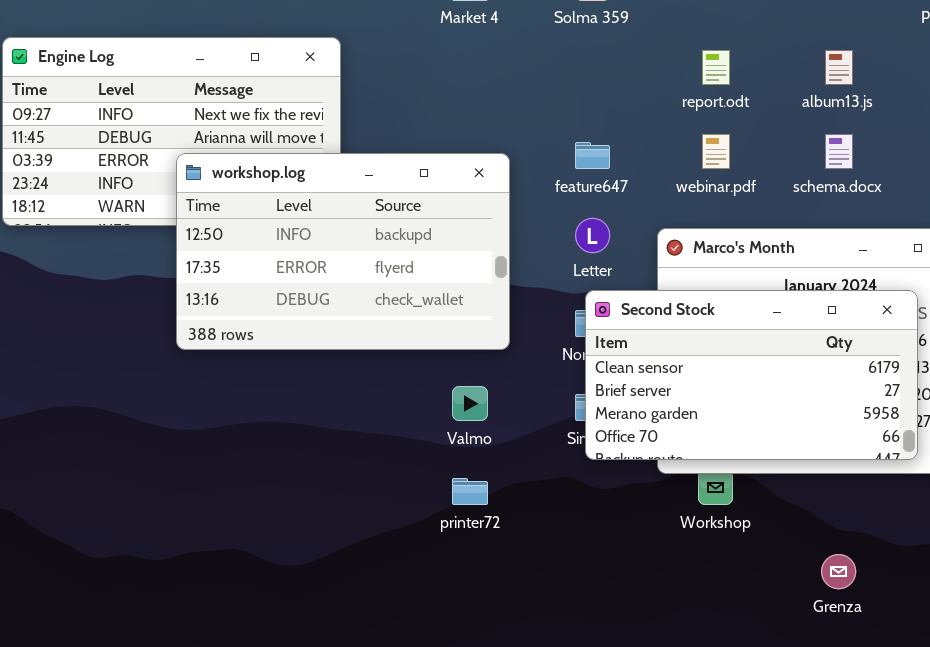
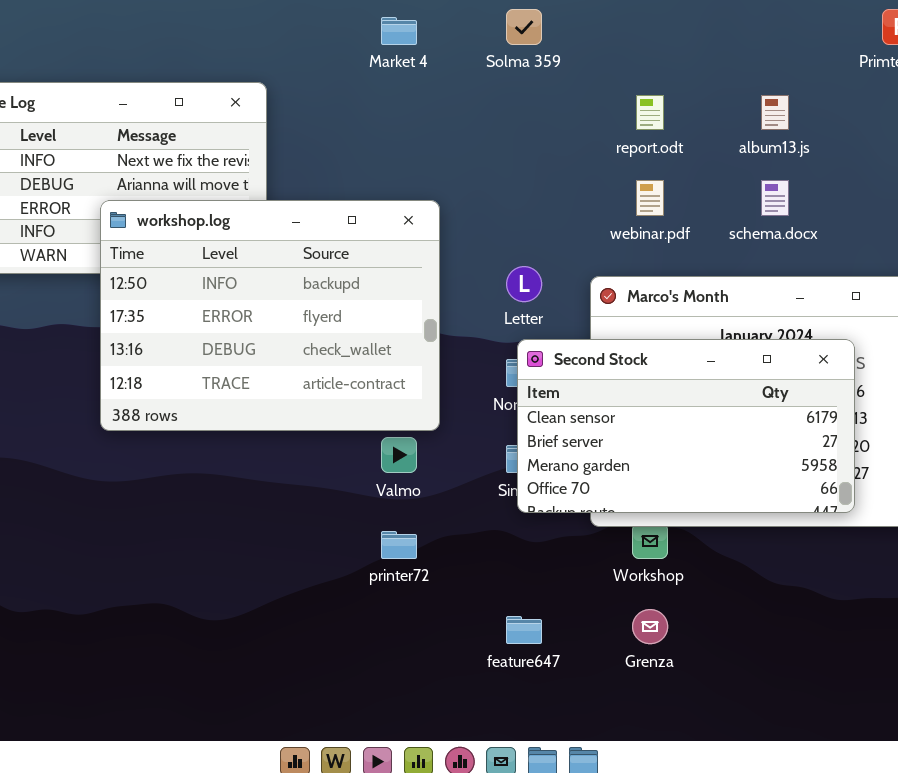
feature647: [575,142,610,169] -> [506,616,542,644], moved
workshop.log: [176,153,510,350] -> [100,200,440,431], resized
Grenza: [821,554,856,589] -> [632,609,668,644], moved

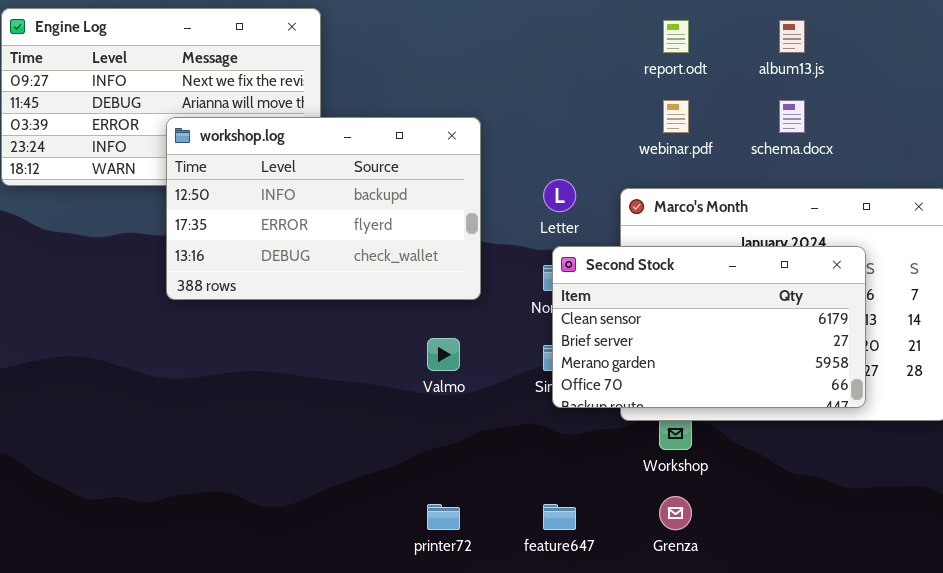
workshop.log: [100,200,440,431] -> [166,117,481,300], resized
printer72: [381,531,417,559] -> [427,504,460,530], moved

